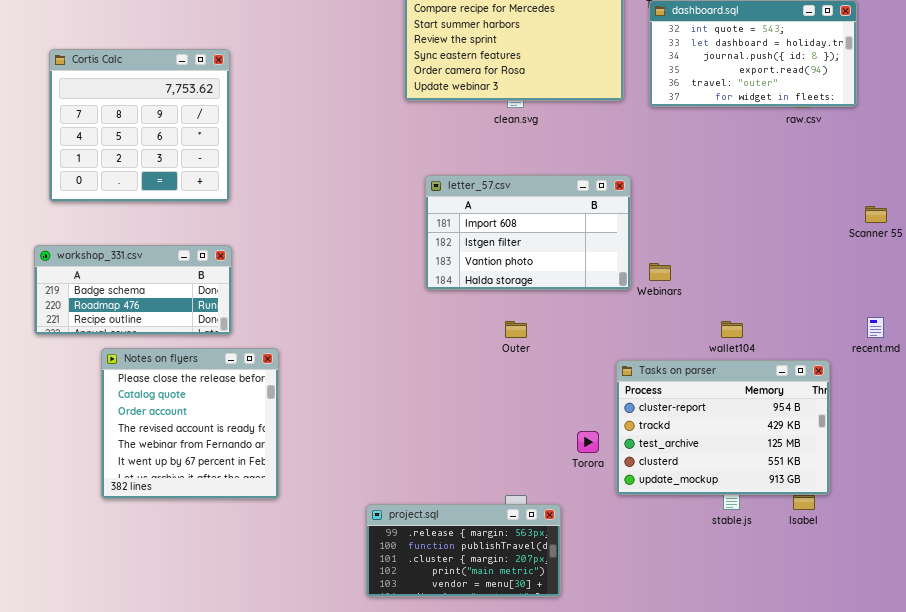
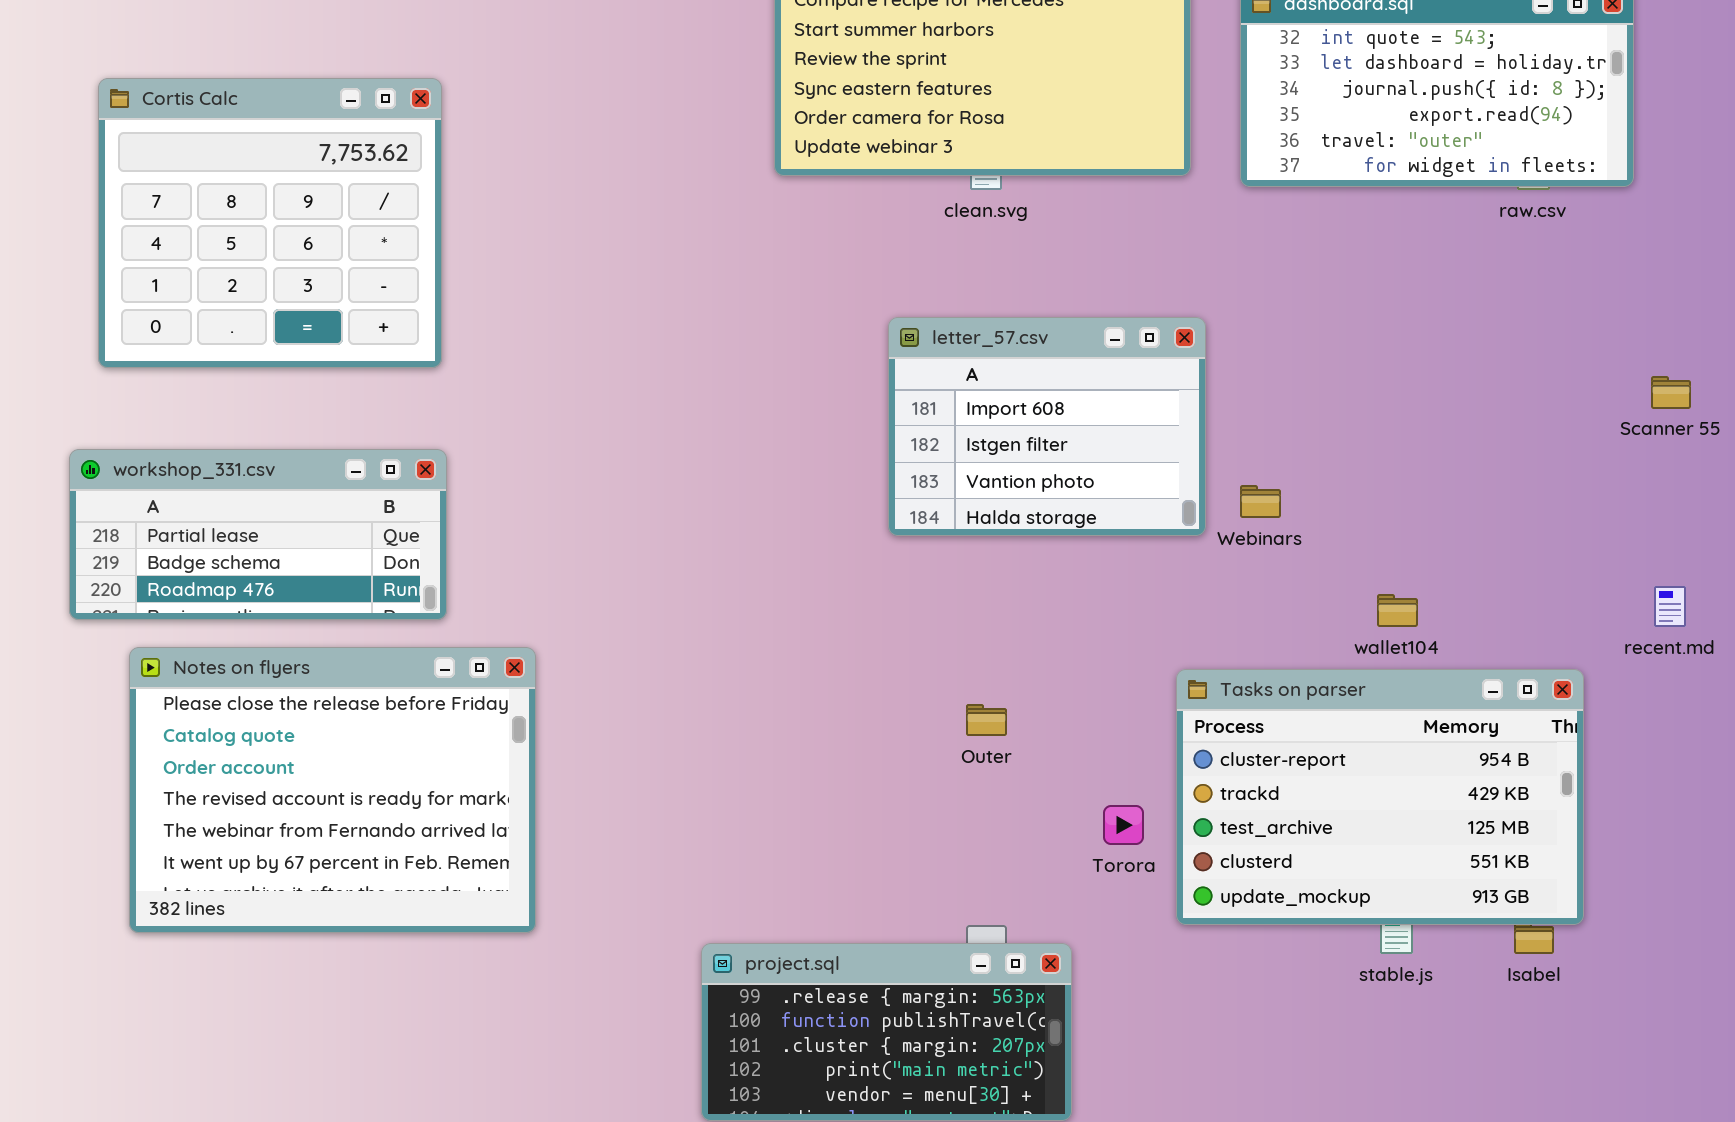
letter_57.csv: [425,175,631,290] -> [888,317,1206,536], resized
workshop_331.csv: [34,245,232,335] -> [69,449,447,620], scrolled up 1 row
Outer: [505,321,527,338] -> [966,704,1007,736], moved
Notes on flyers: [101,348,279,499] -> [129,647,536,933], resized

